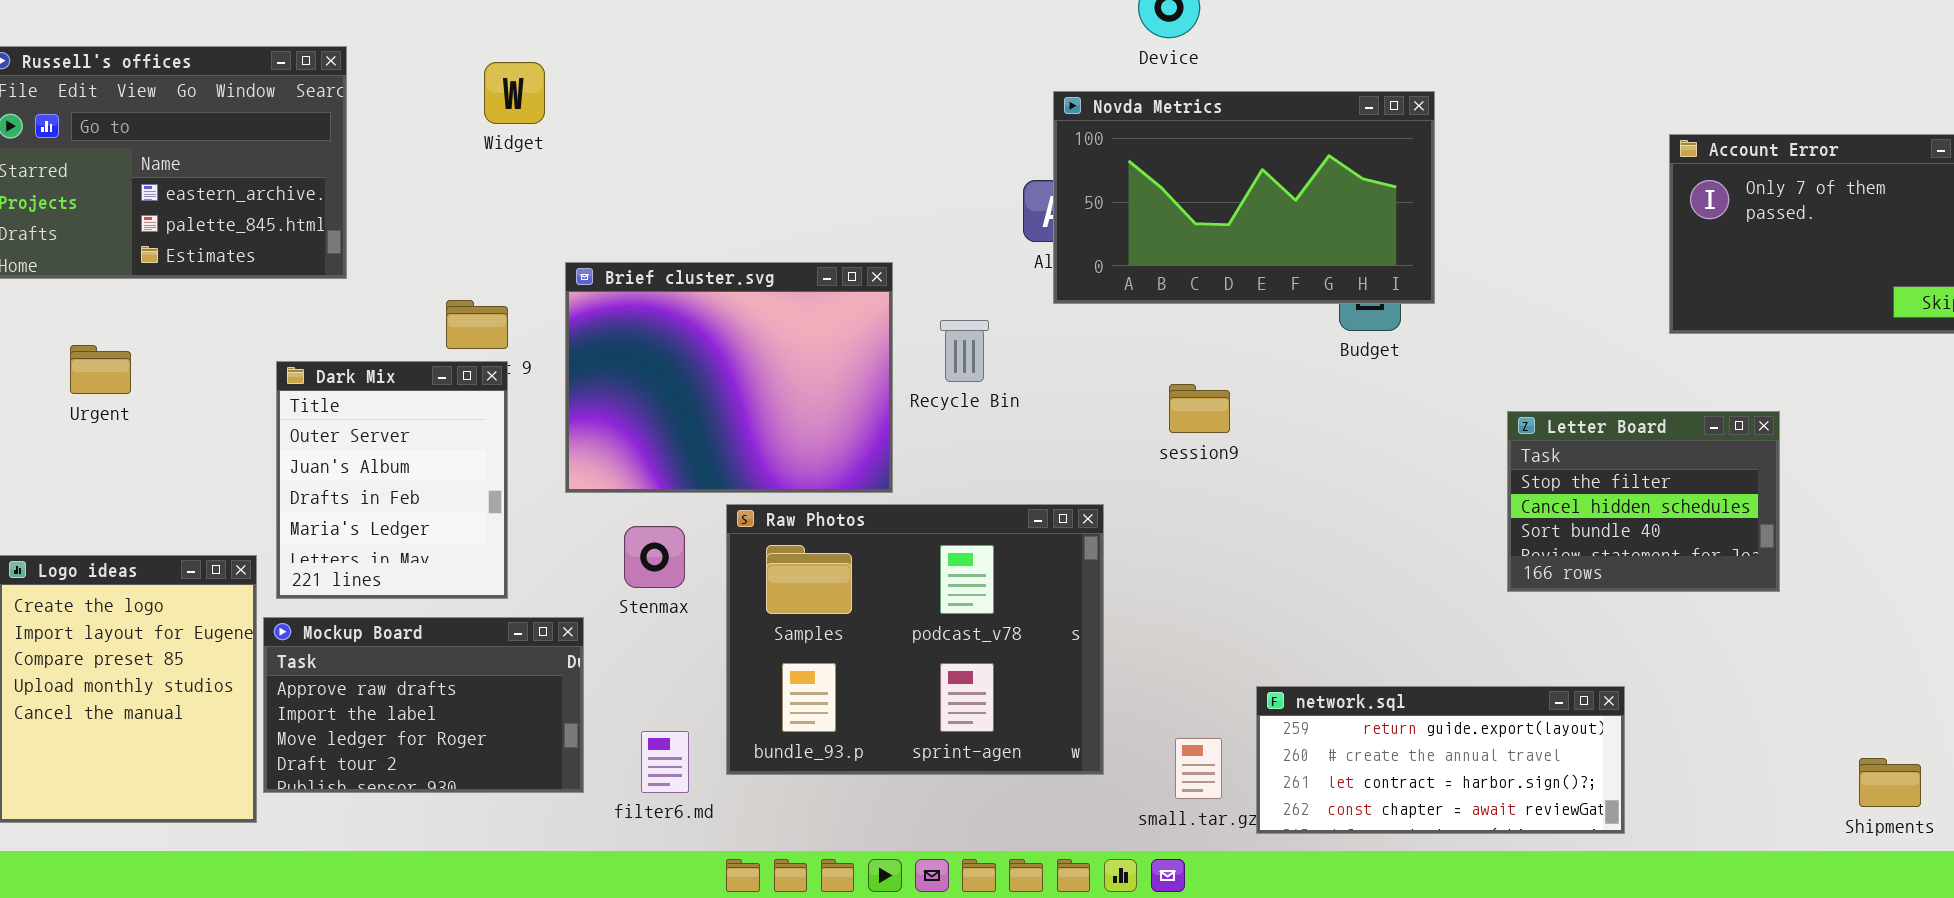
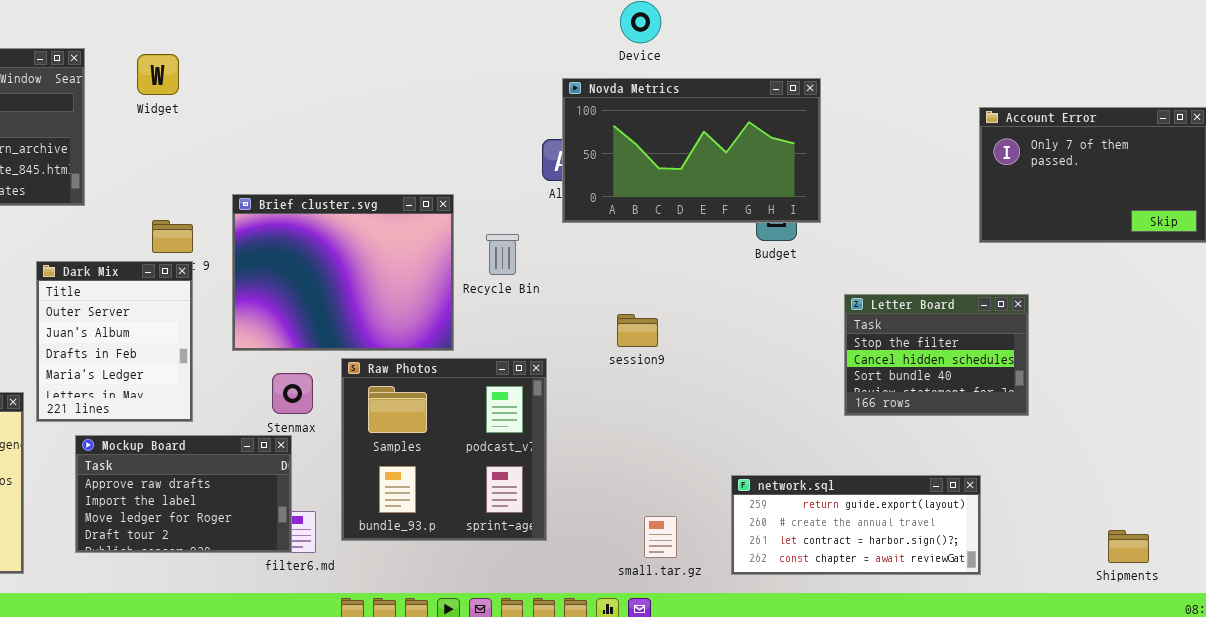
Widget: [484,62,545,124] -> [137,54,179,95], moved
session9: [1169,384,1230,433] -> [617,314,658,347], moved
Letter Board: [1507,411,1780,592] -> [844,294,1029,416], moved
Raw Photos: [726,504,1104,775] -> [341,358,547,541], resized
Mockup Board: [263,617,584,793] -> [75,435,292,553], moved
network.sql: [1256,686,1625,834] -> [731,475,981,575], moved

